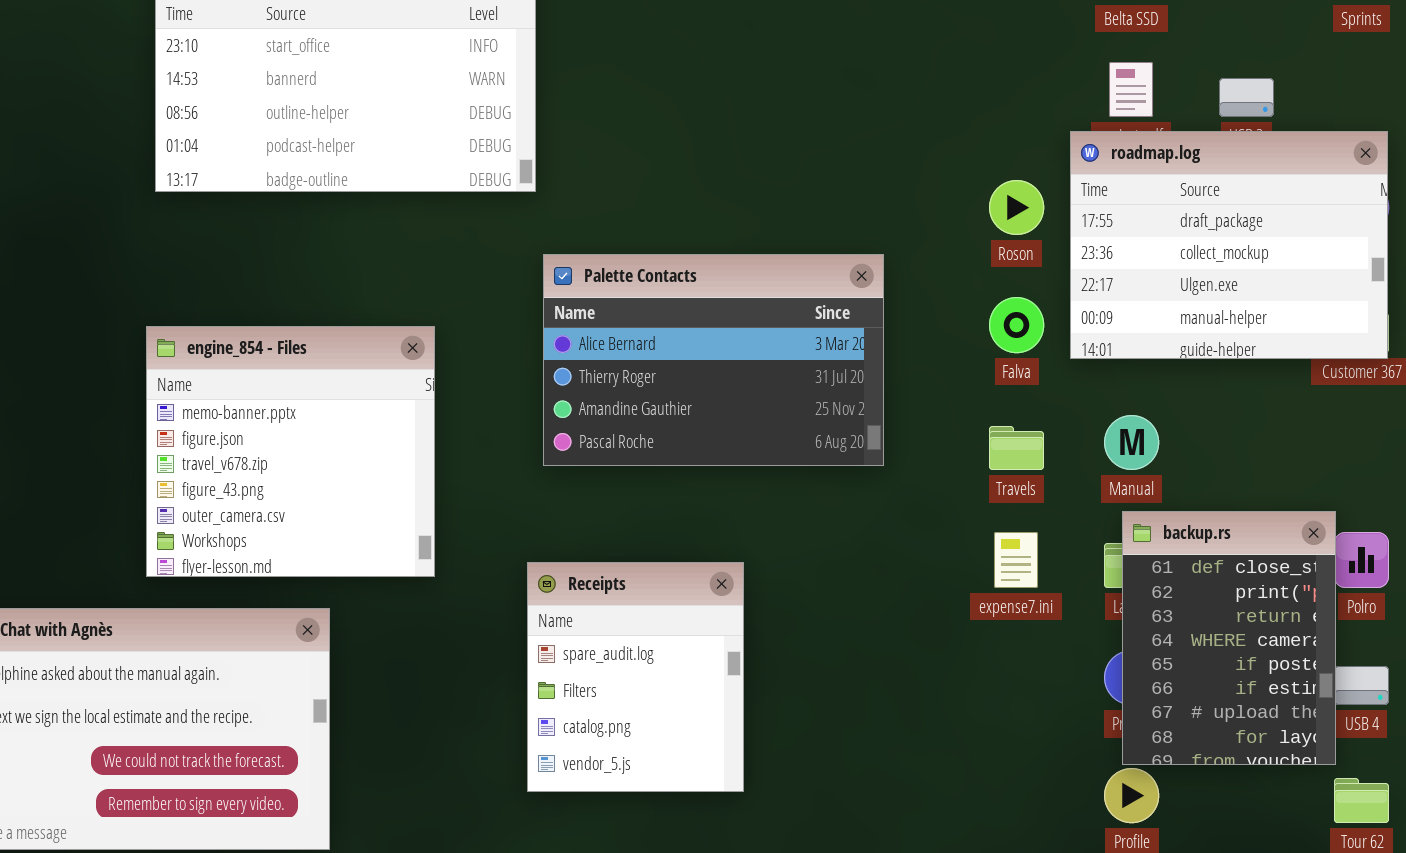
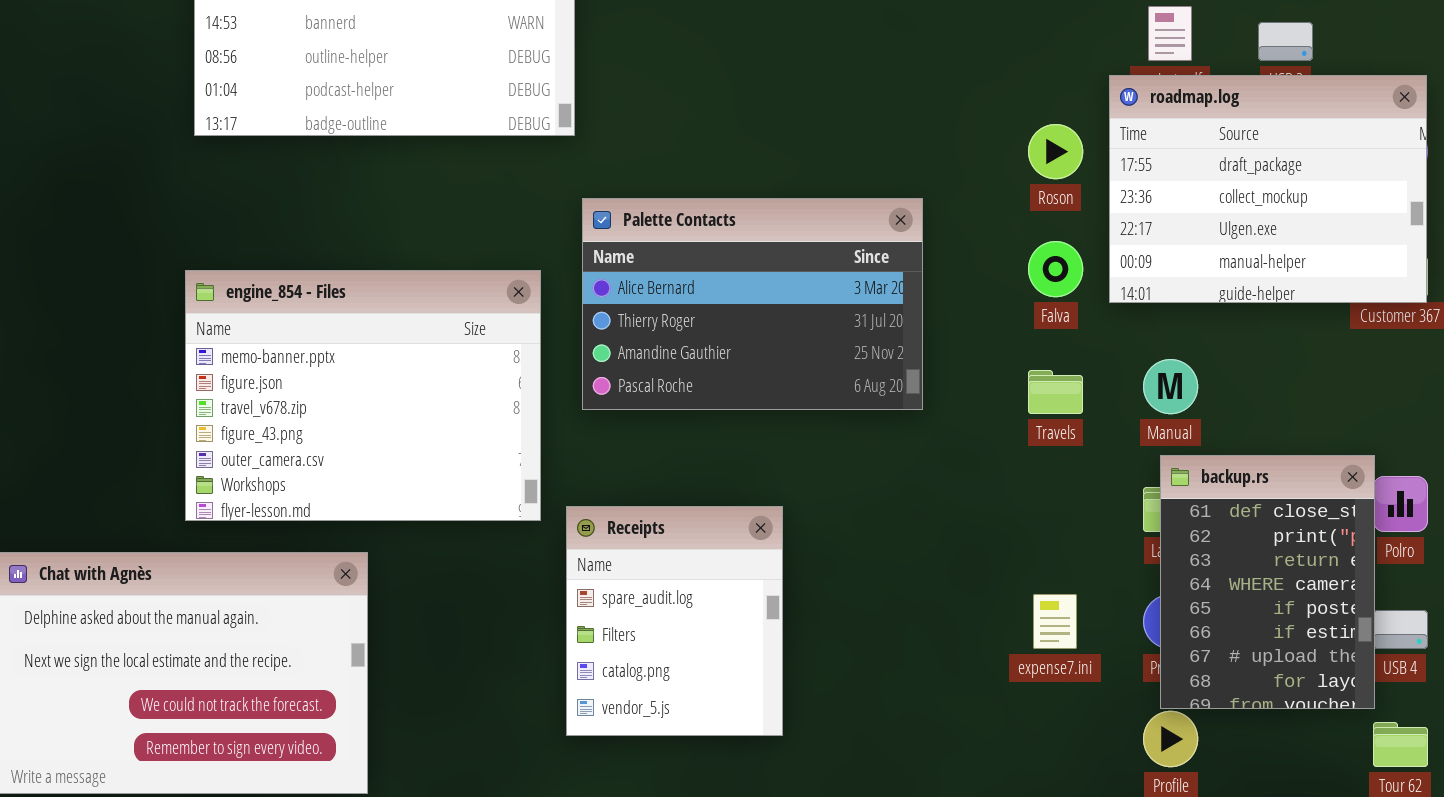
engine_854 - Files: [146,326,435,577] -> [185,270,541,521], resized
expense7.ini: [994,532,1038,588] -> [1033,594,1077,649], moved

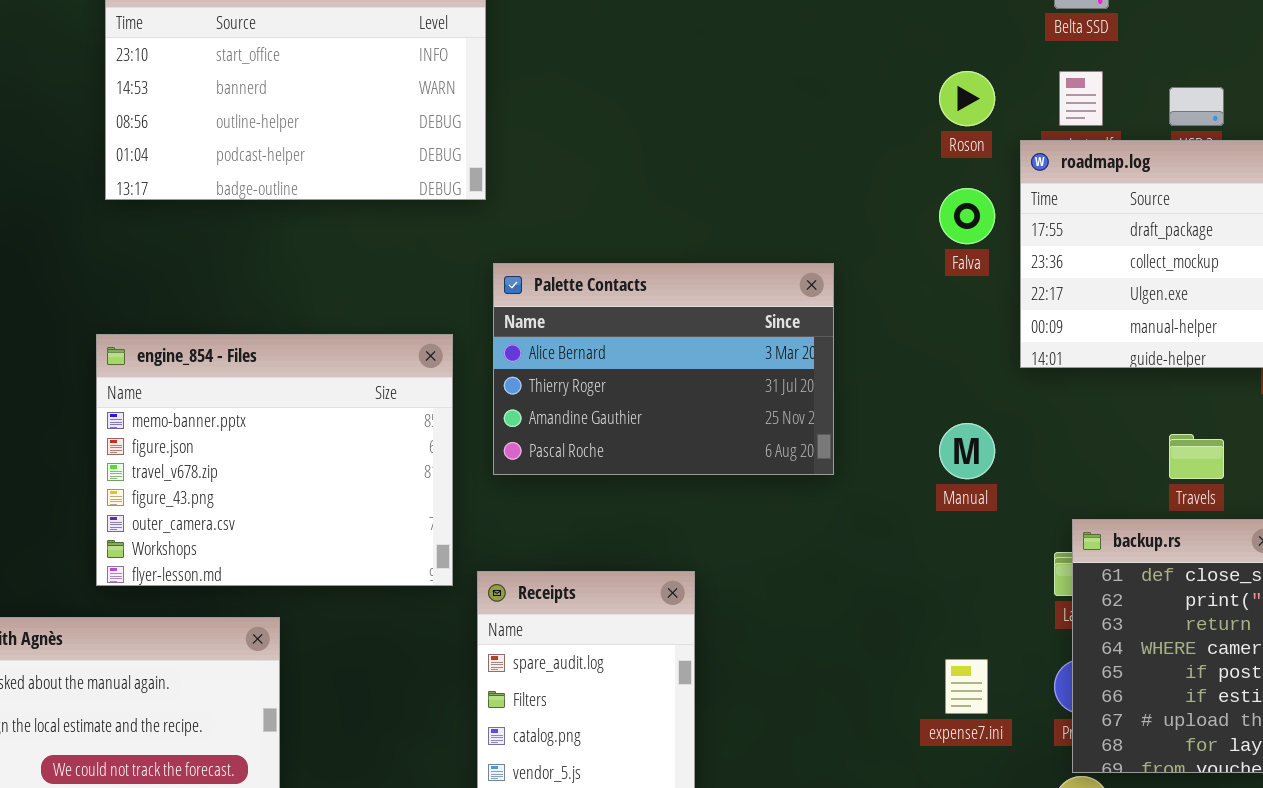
Roson: [1028,124,1083,179] -> [939,71,995,126], moved
Falva: [1028,241,1083,297] -> [939,188,995,244], moved
Manual: [1143,359,1198,414] -> [939,423,995,479], moved
Travels: [1028,370,1083,414] -> [1169,434,1224,479], moved

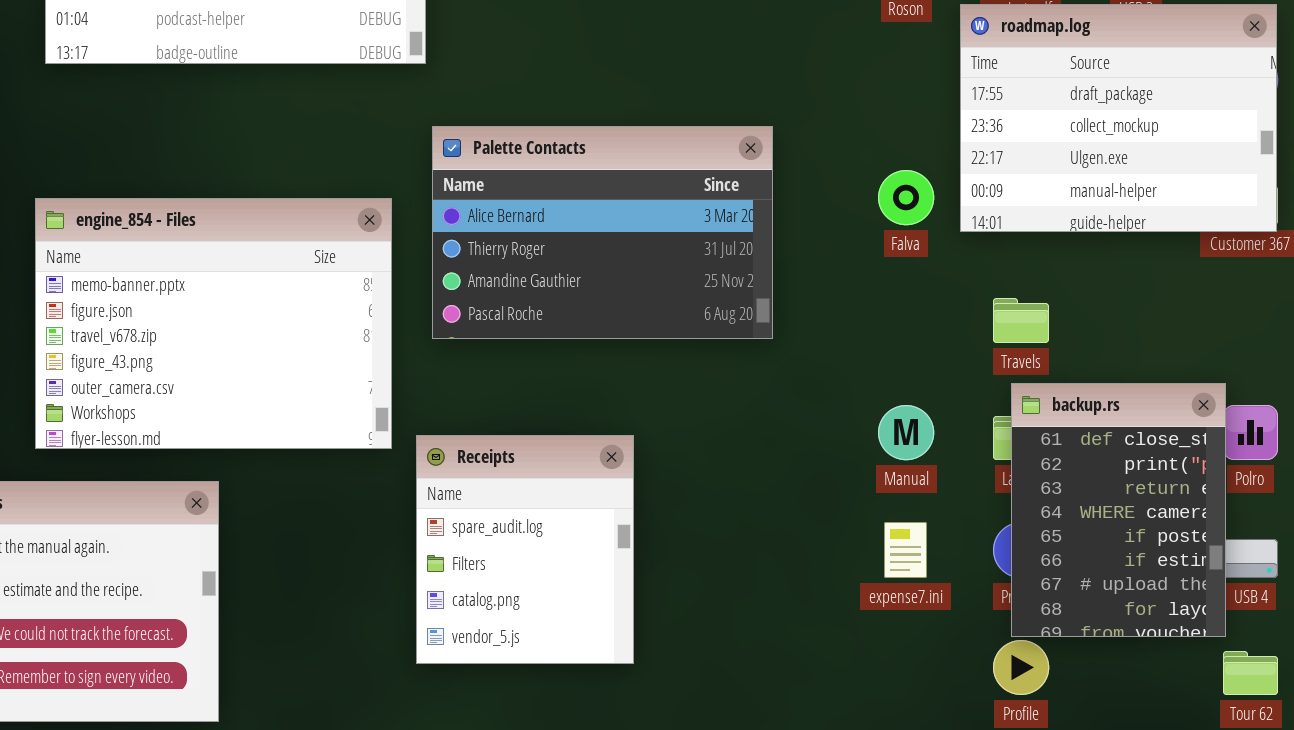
Falva: [939,188,995,244] -> [878,170,934,225], moved
Manual: [939,423,995,479] -> [878,405,934,460], moved
Travels: [1169,434,1224,479] -> [993,298,1049,343], moved

